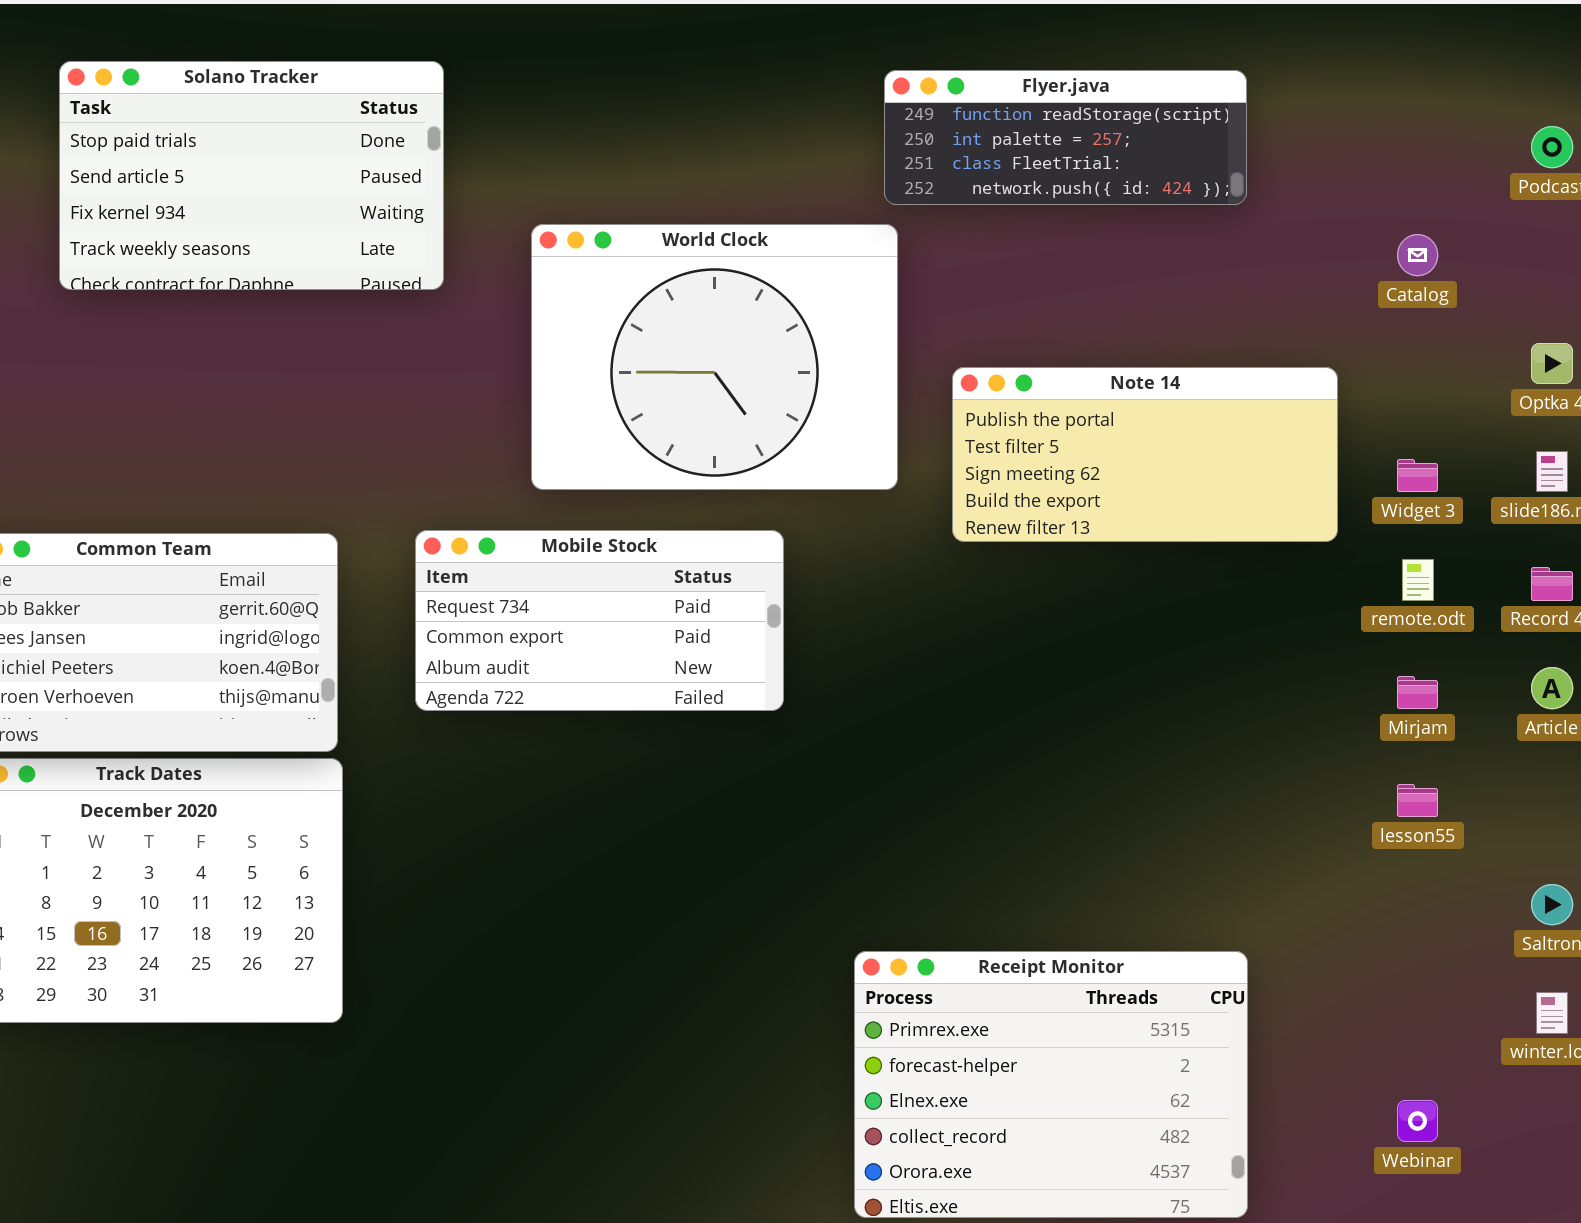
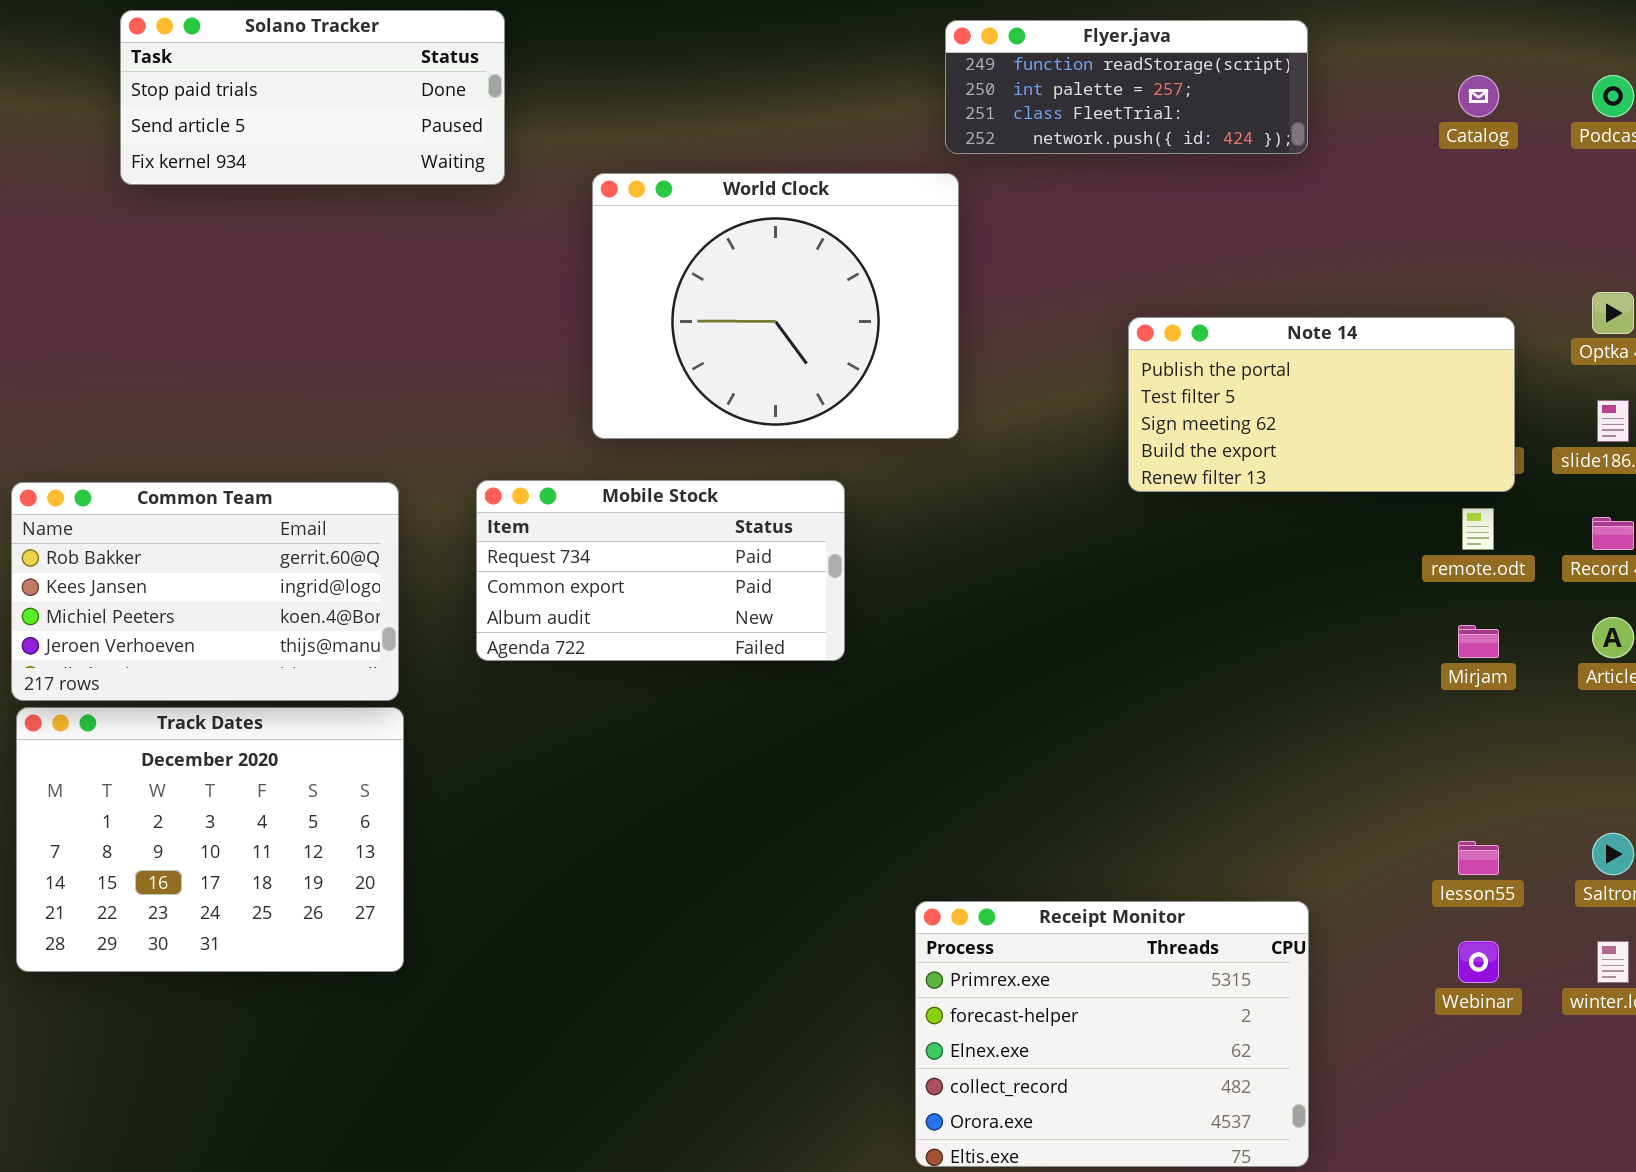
Solano Tracker: [59,61,444,290] -> [120,10,505,185], resized
Catalog: [1397,234,1438,276] -> [1458,75,1499,117], moved
Note 14: [952,367,1338,542] -> [1128,317,1515,492], moved
lesson55: [1397,784,1438,817] -> [1458,841,1499,875], moved
Webinar: [1397,1100,1438,1142] -> [1458,941,1499,983], moved

